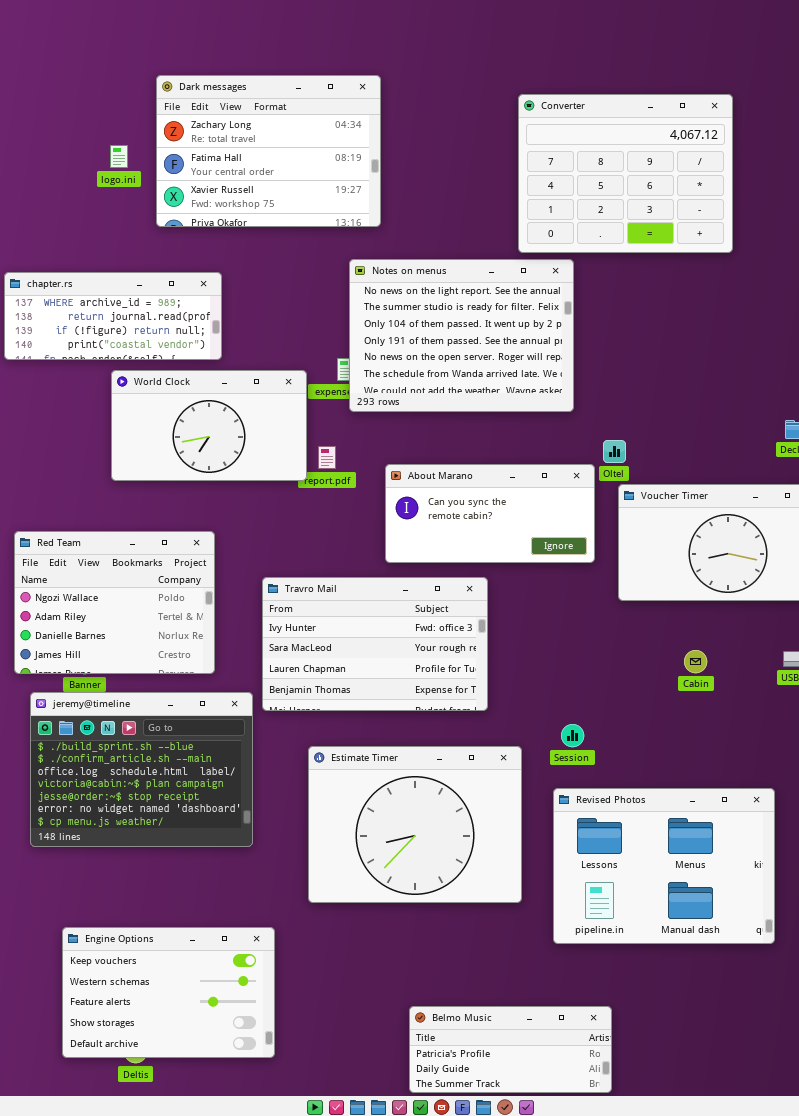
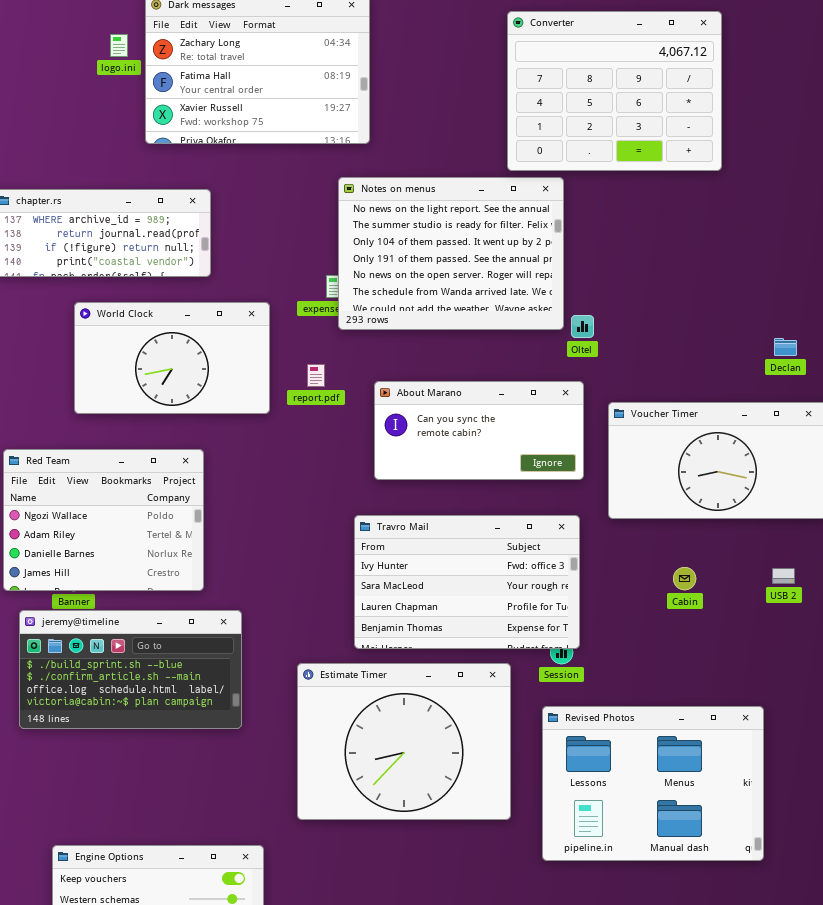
logo.ini: [110,145,128,168] -> [110,34,128,57], moved
World Clock: [111,370,307,481] -> [74,302,270,414], moved
Oltel: [603,440,626,463] -> [571,315,594,338], moved
Travro Mail: [262,577,488,711] -> [354,515,580,649], moved
jeremy@timeline: [30,692,253,847] -> [19,610,242,729], resized

